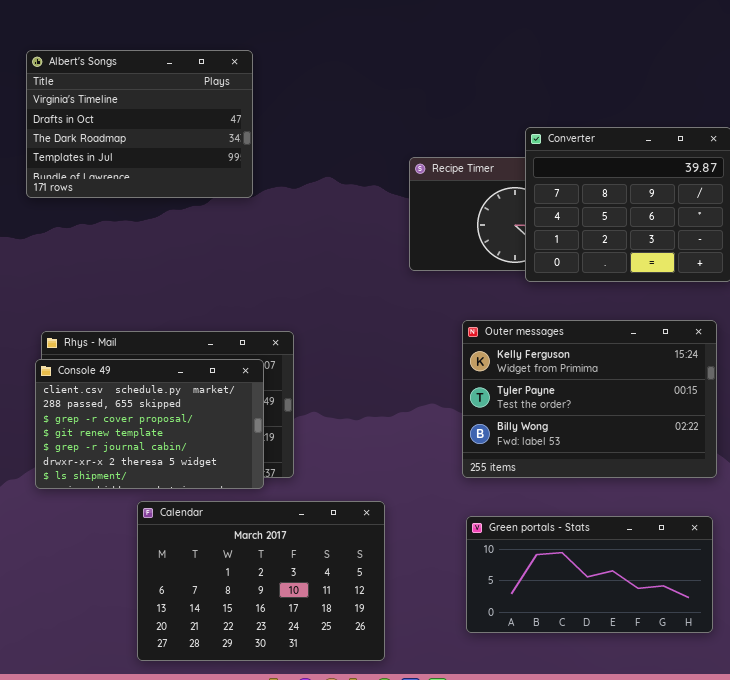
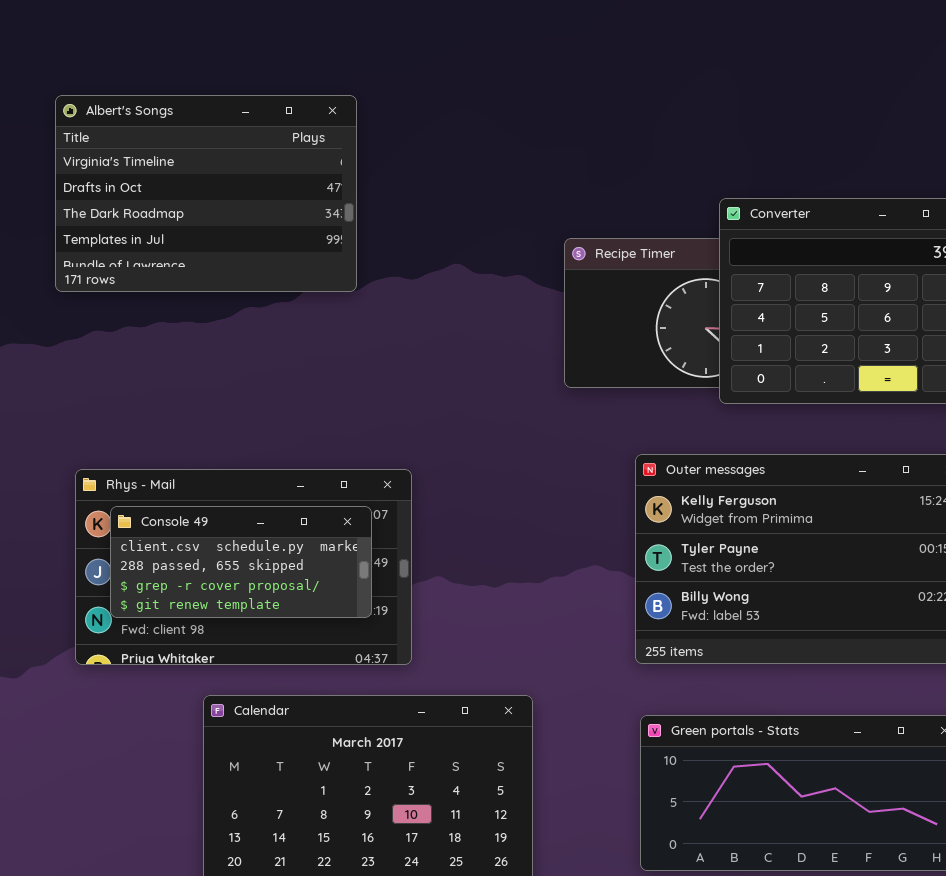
Console 49: [35,359,264,489] -> [110,506,372,618], resized

